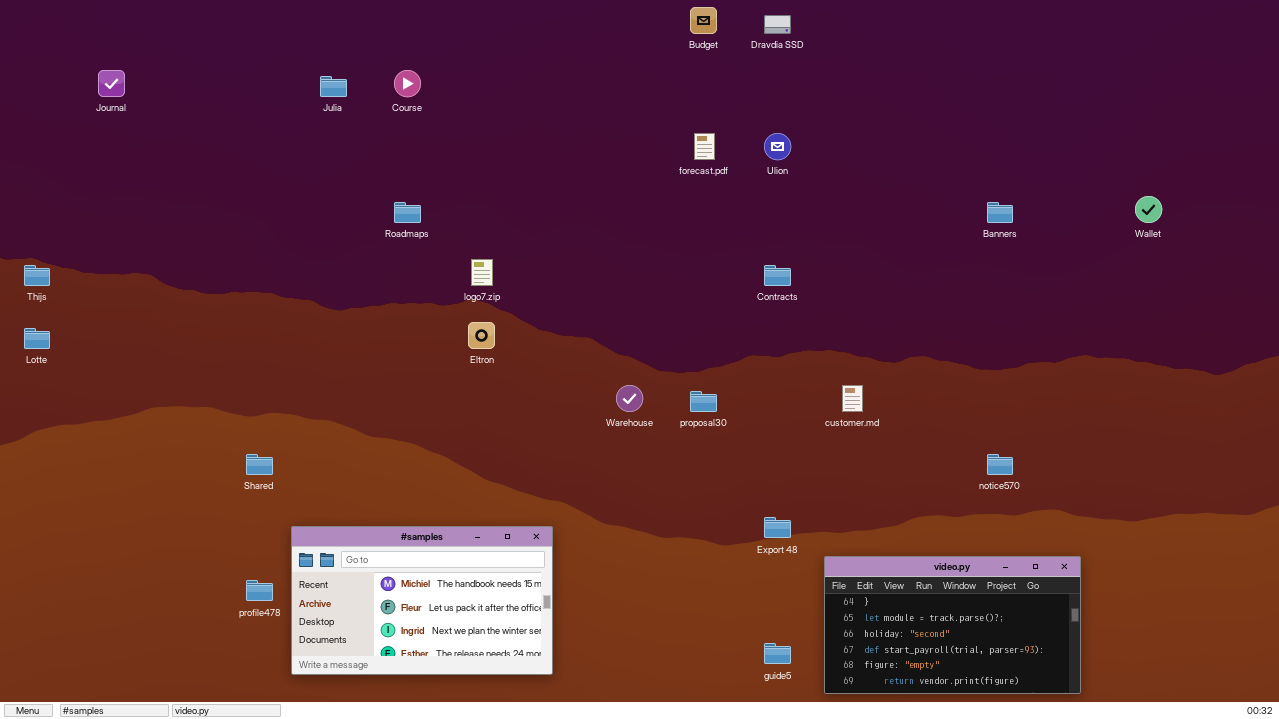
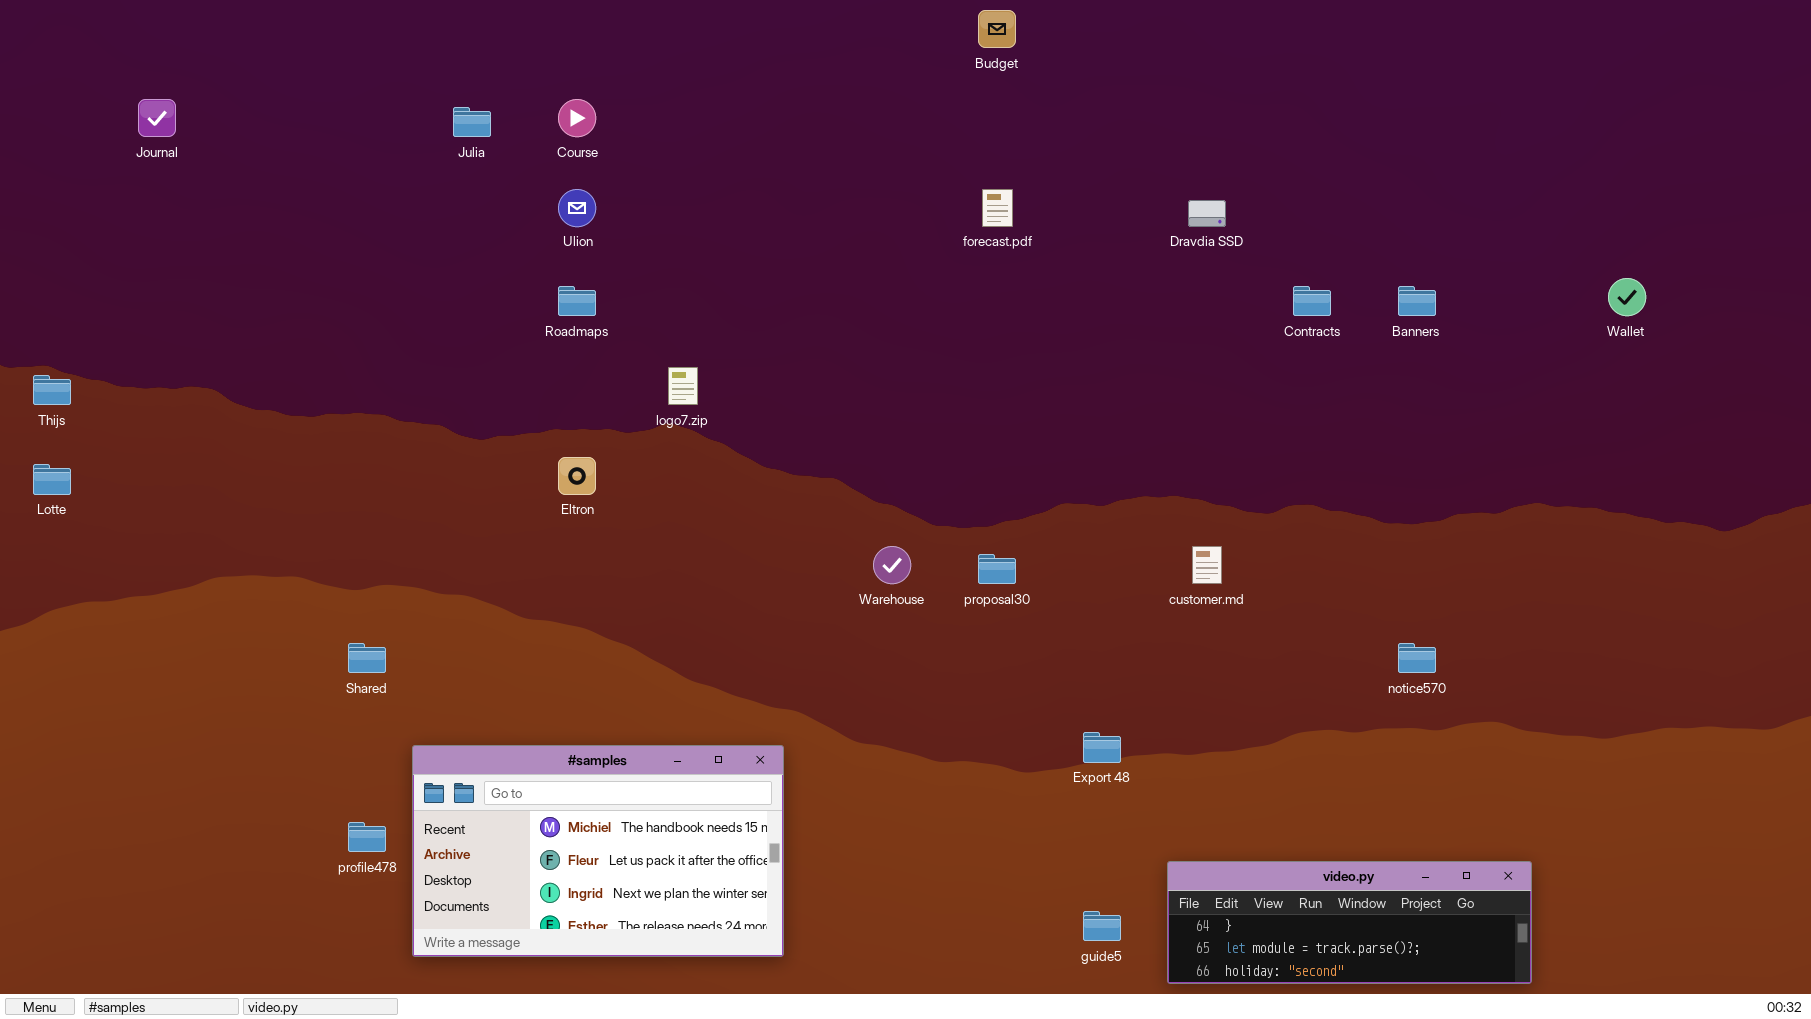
Dravdia SSD: [764,15,791,34] -> [1188,200,1226,227], moved
Ulion: [764,133,791,160] -> [558,189,596,227], moved
Contracts: [764,265,791,286] -> [1293,286,1331,316], moved
Eltron: [468,322,495,349] -> [558,457,596,495], moved
video.py: [824,556,1081,694] -> [1167,861,1532,984], resized

